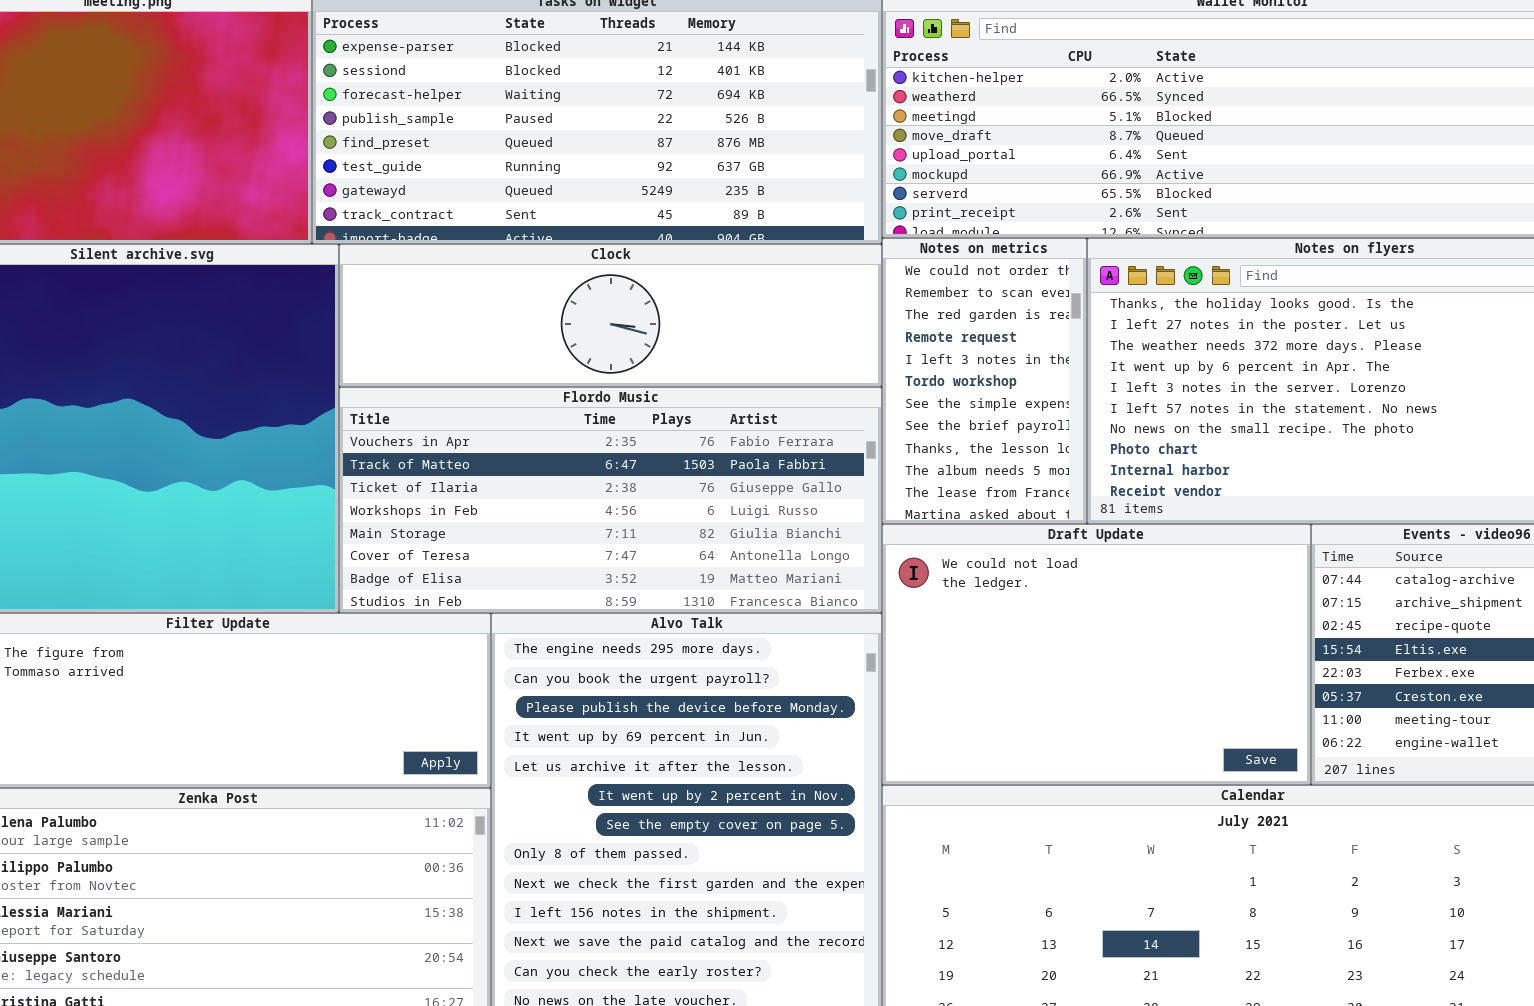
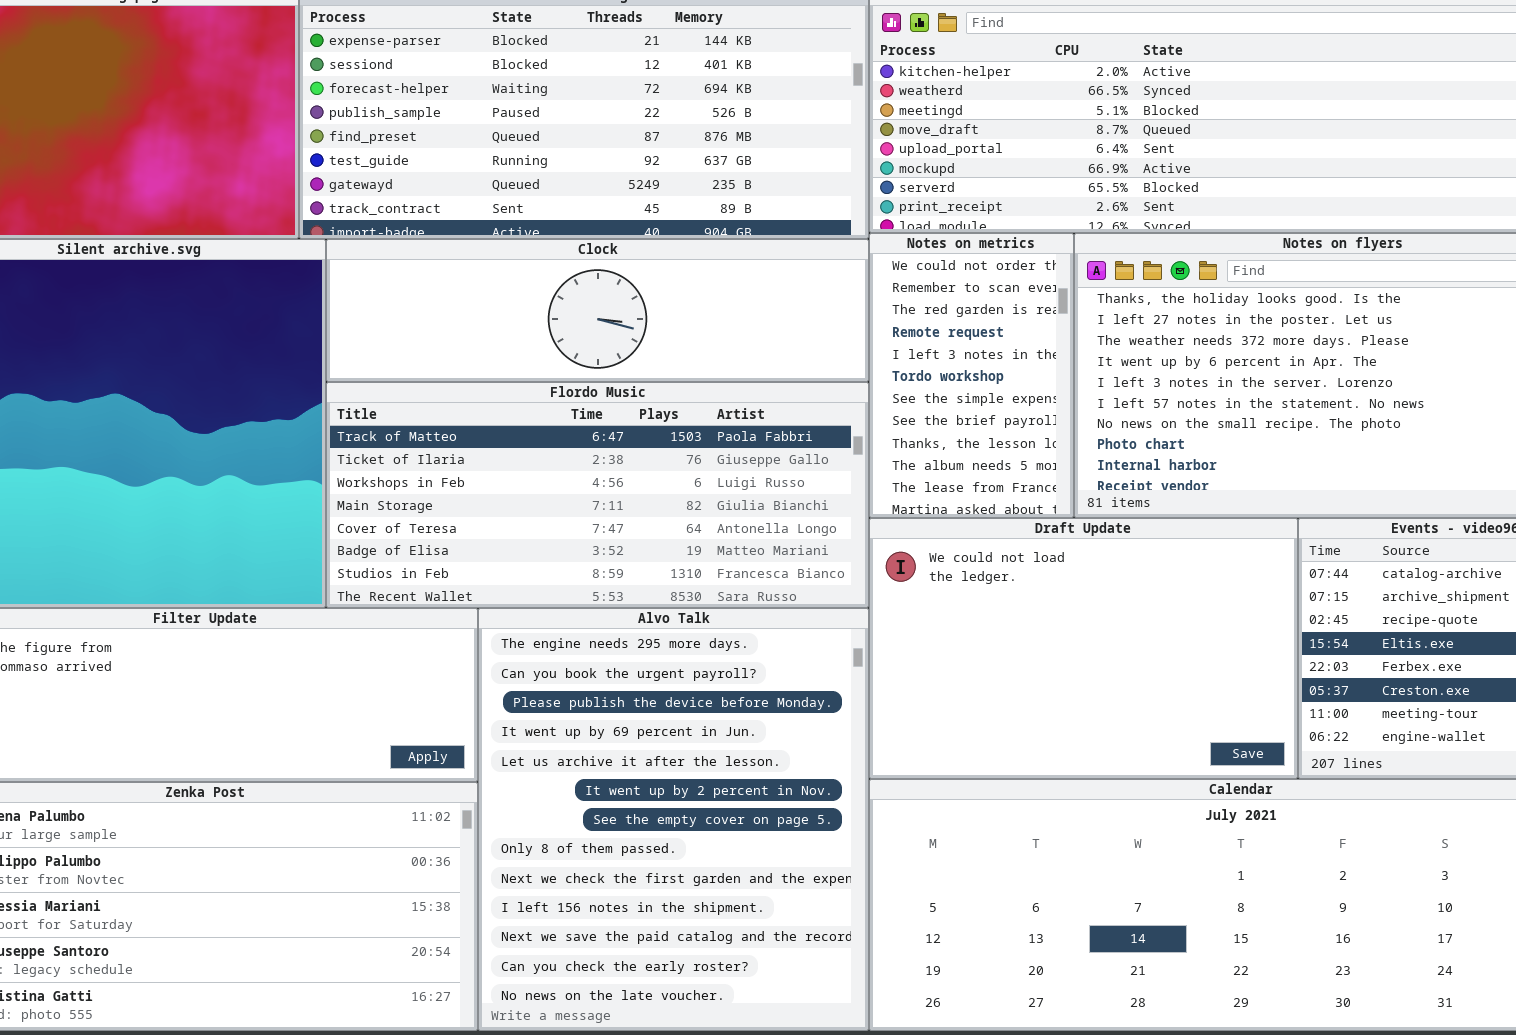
Flordo Music: [339,387,882,613] -> [326,382,869,608], scrolled down 1 row

